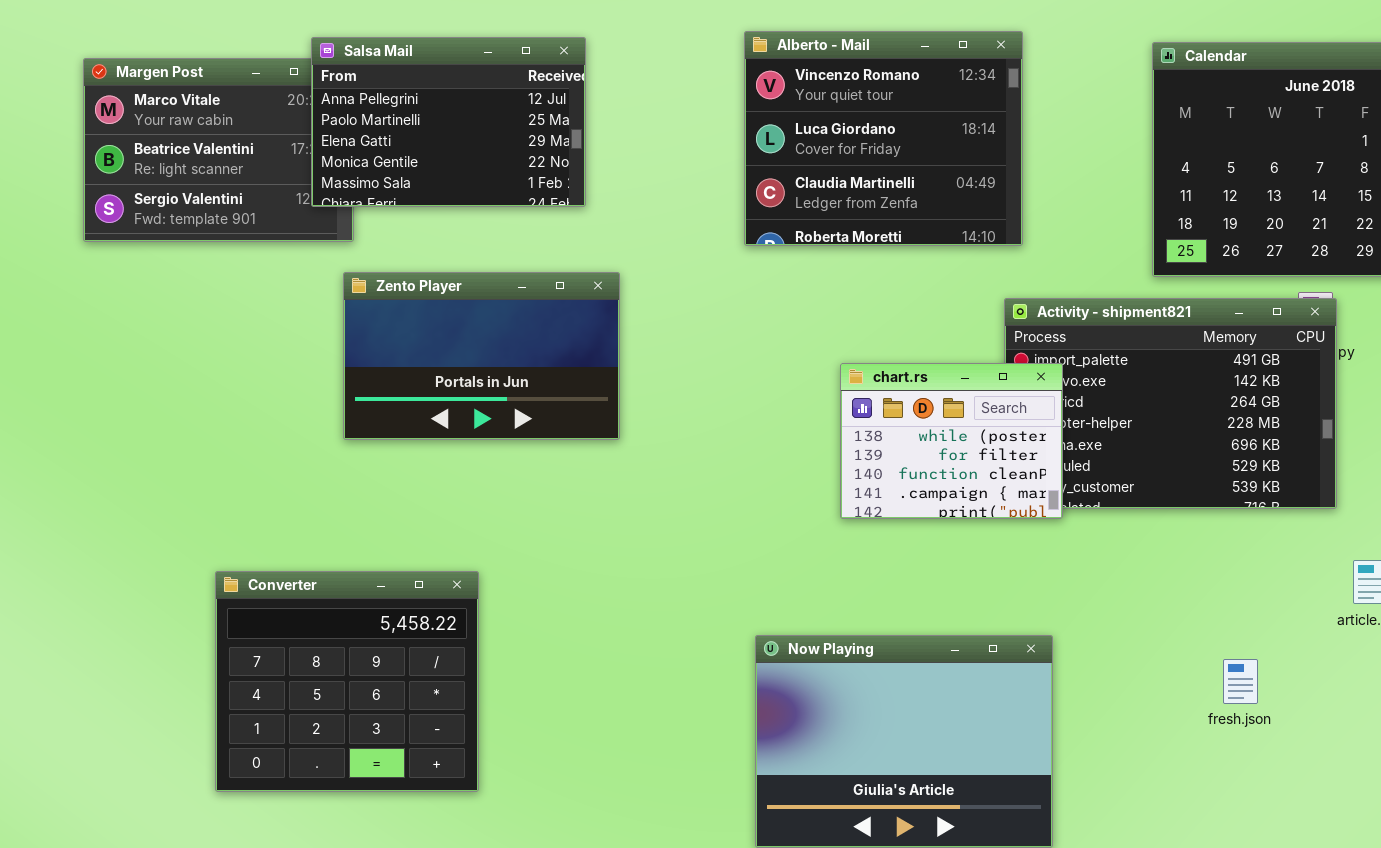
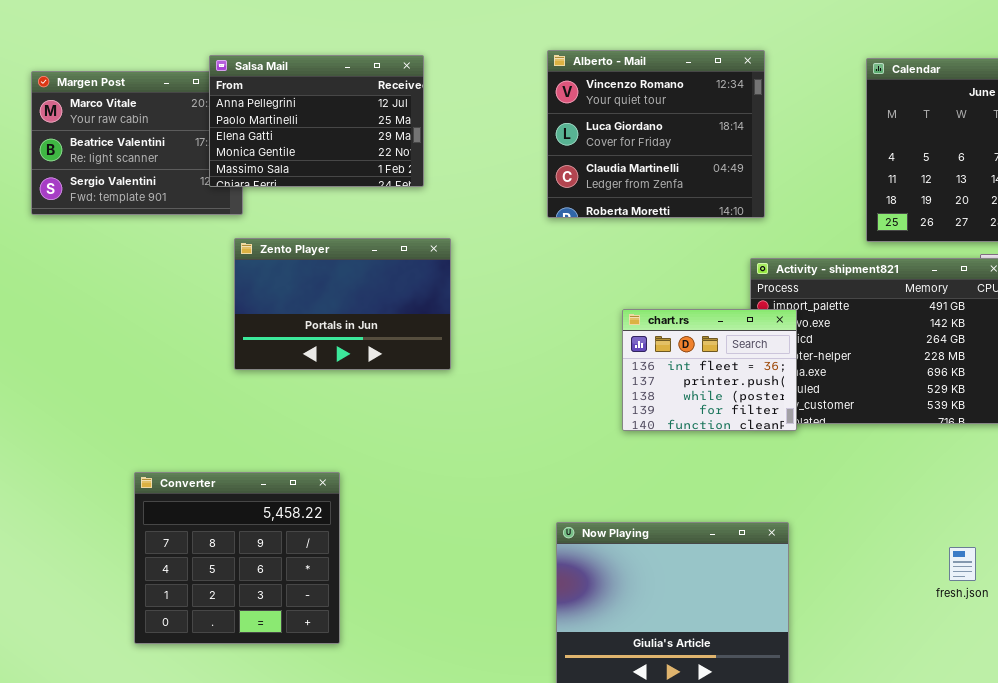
chart.rs: [840,363,1063,519] -> [622,309,797,431], scrolled up 2 rows
fresh.json: [1223,659,1258,704] -> [949,547,976,581], moved

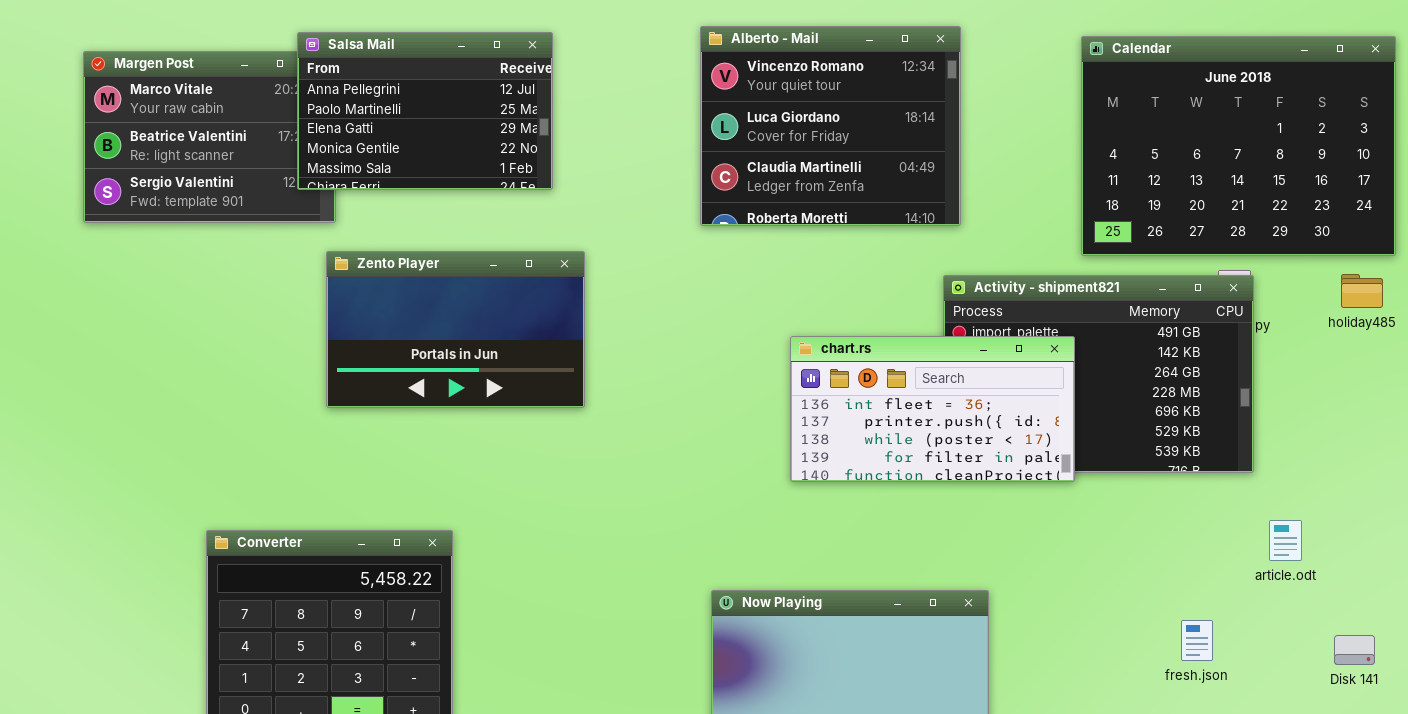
chart.rs: [622,309,797,431] -> [790,336,1075,482], resized

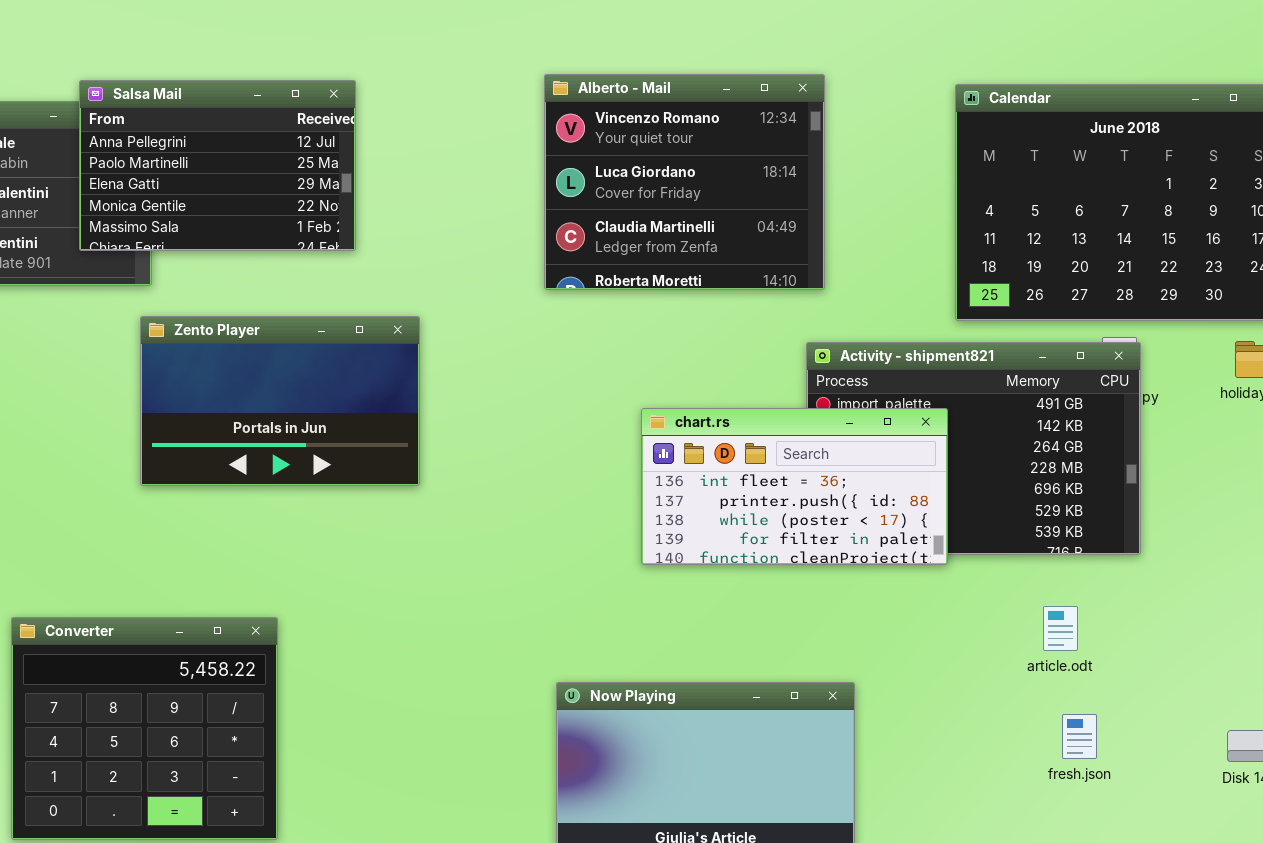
Salsa Mail: [297,32,553,190] -> [79,80,356,251], moved
article.odt: [1269,520,1302,561] -> [1043,606,1078,651], moved

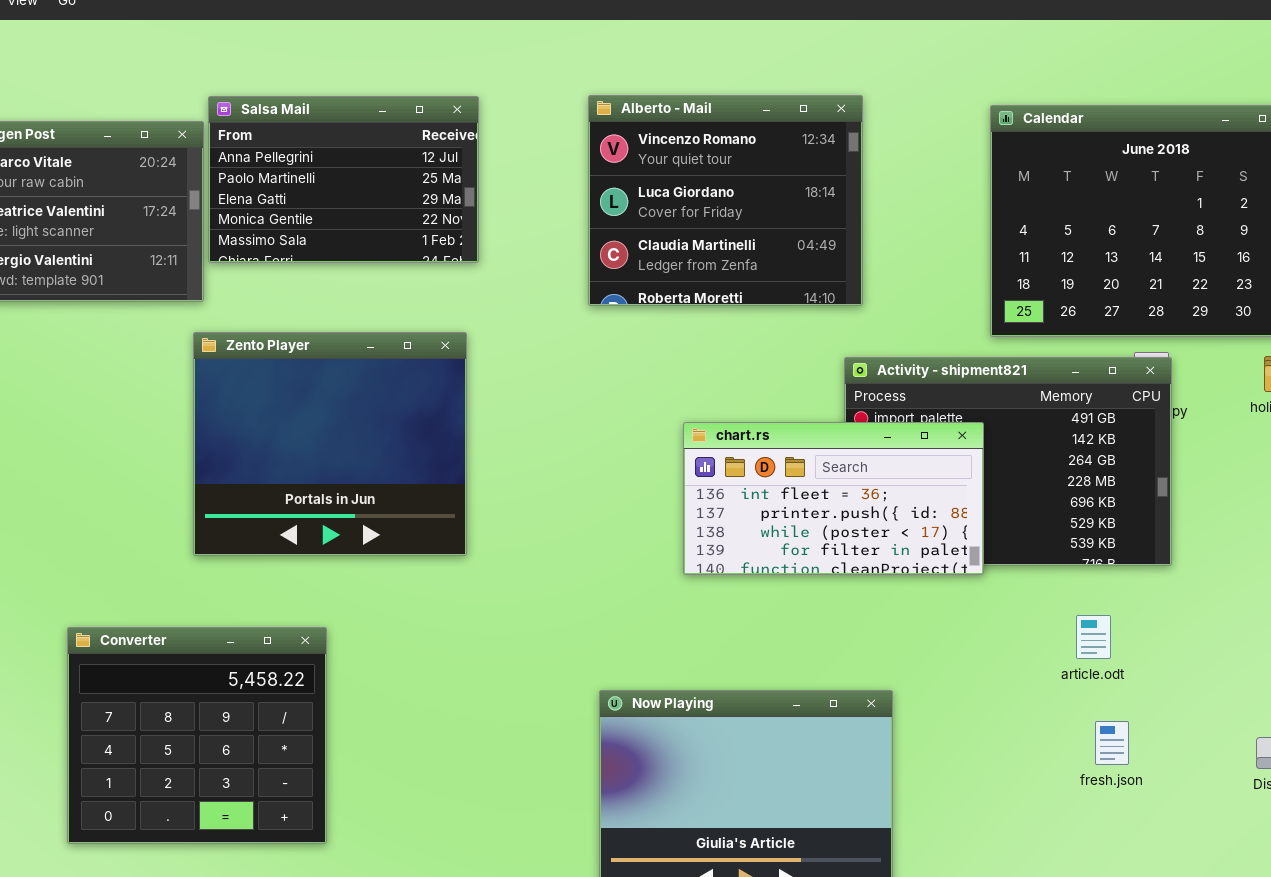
Salsa Mail: [79,80,356,251] -> [208,96,479,263], moved
Zento Player: [140,316,420,486] -> [193,332,467,556], resized

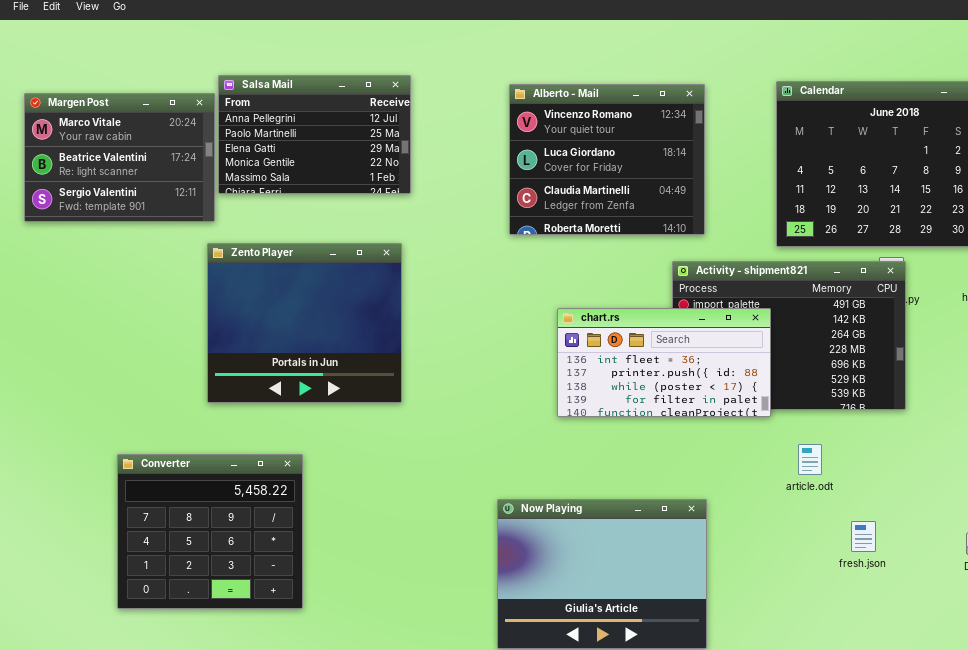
Alberto - Mail: [588,95,863,306] -> [509,84,705,235], moved
article.odt: [1076,615,1111,659] -> [798,444,822,475], moved

